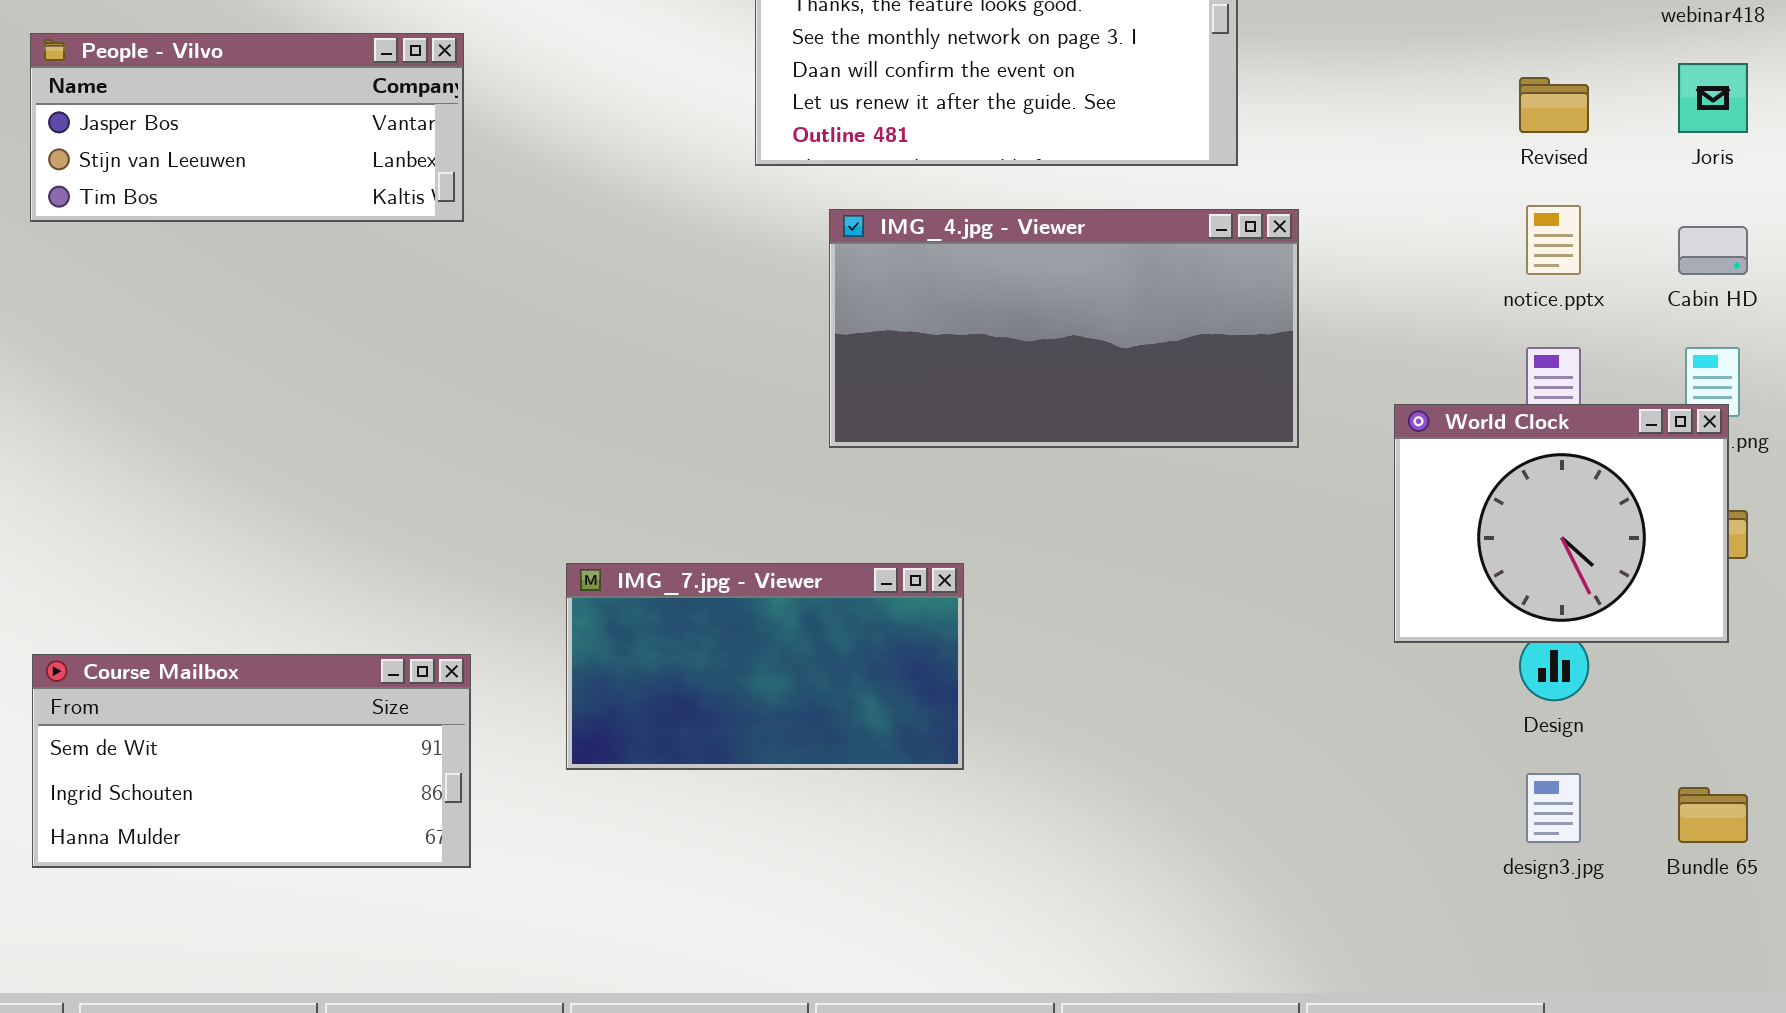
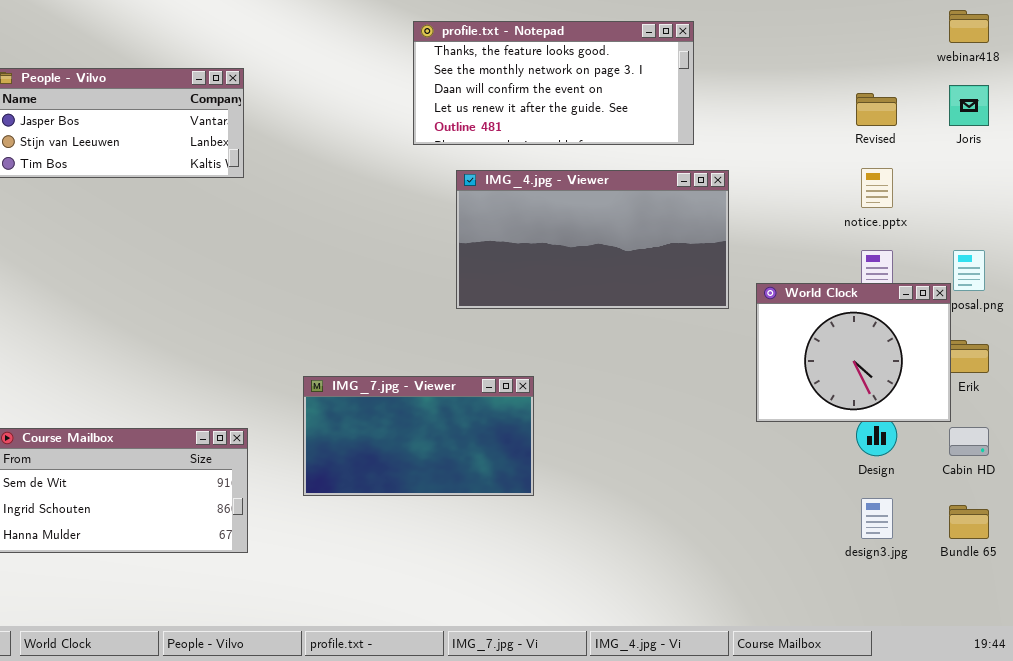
Cabin HD: [1678,226,1748,275] -> [949,427,989,456], moved
World Clock: [1394,404,1729,643] -> [756,283,951,422], moved

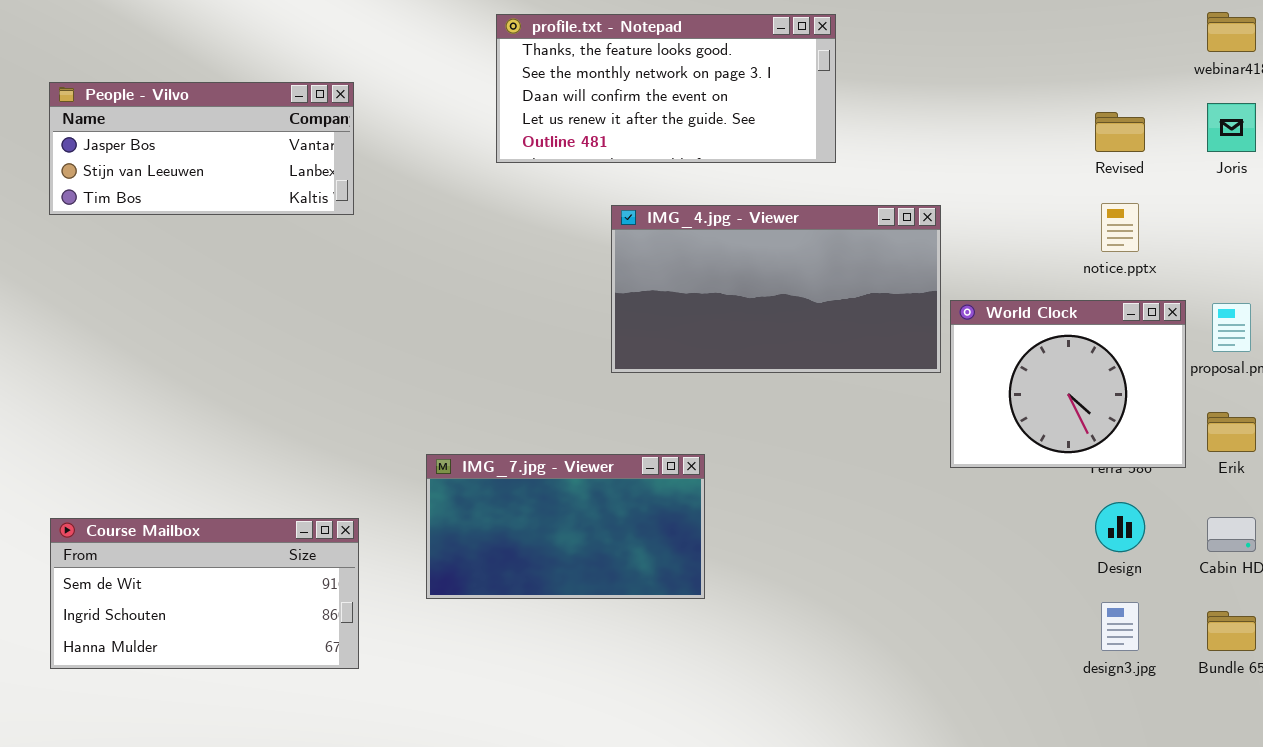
profile.txt - Notepad: [413,21,694,145] -> [496,14,836,163], moved
World Clock: [756,283,951,422] -> [950,300,1186,468], moved

